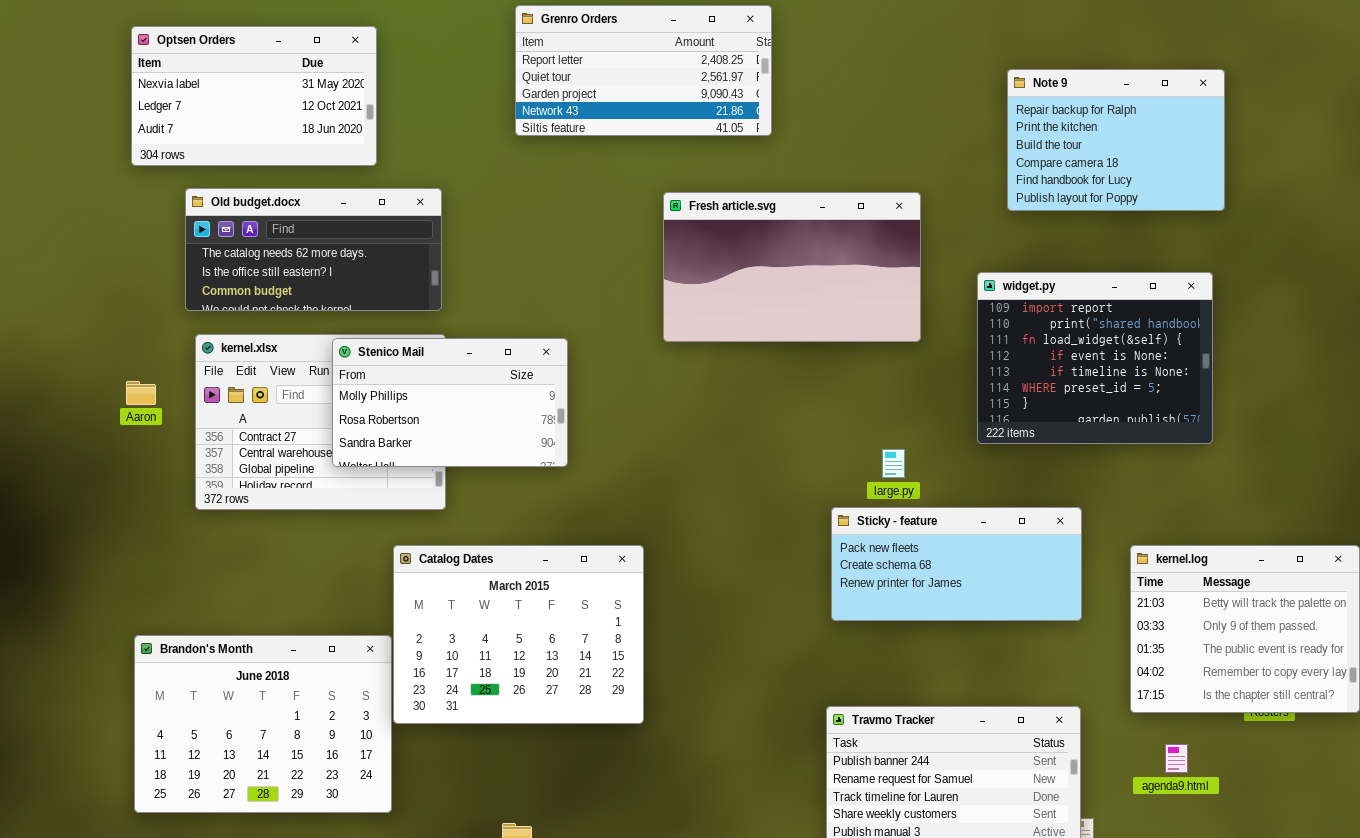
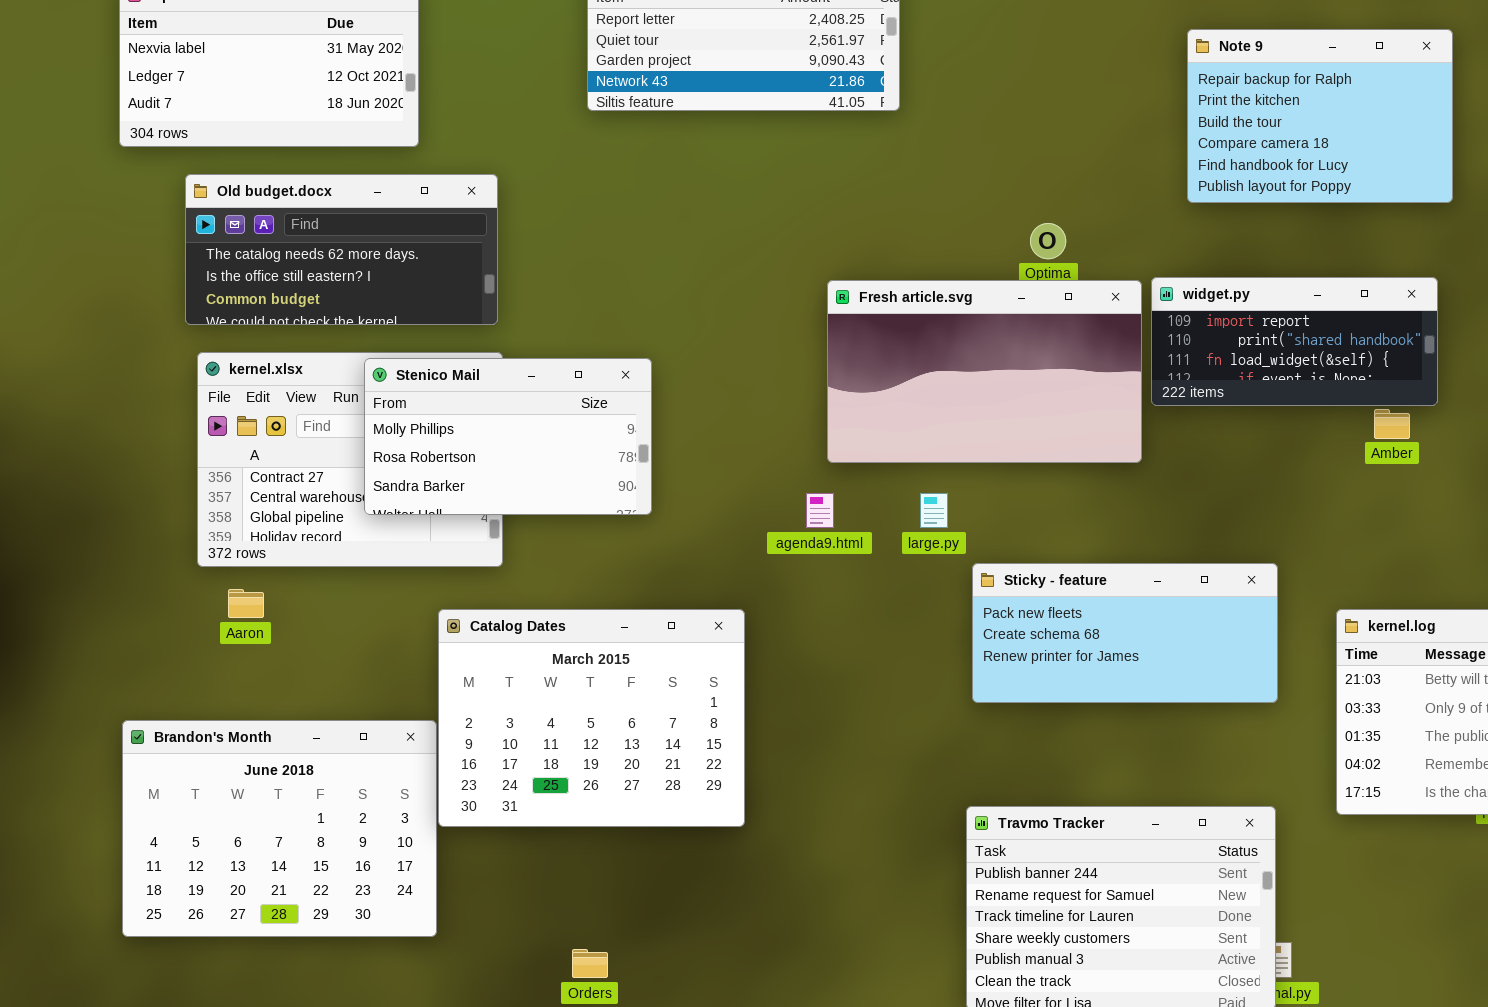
Fresh article.svg: [663,192,921,342] -> [827,280,1142,463], moved
widget.py: [977,272,1213,444] -> [1151,277,1438,406], resized
Aaron: [126,381,156,405] -> [228,589,264,618], moved
large.py: [882,449,905,478] -> [920,493,948,528], moved
agenda9.html: [1165,744,1188,773] -> [806,493,834,528], moved

